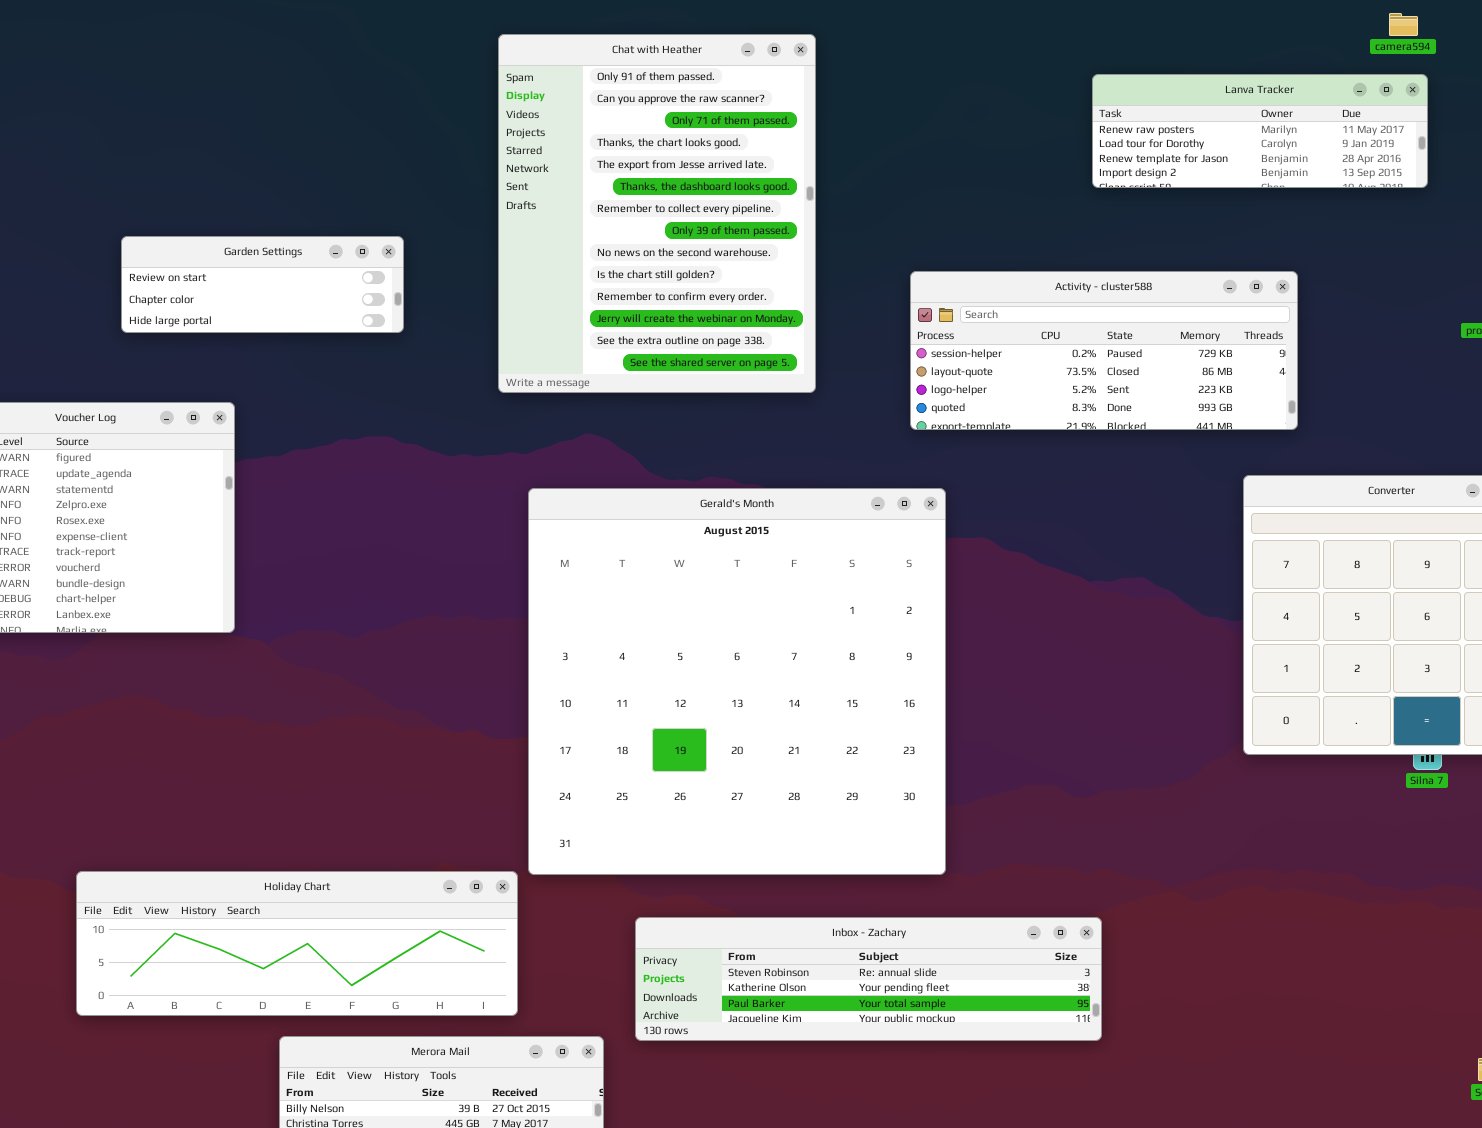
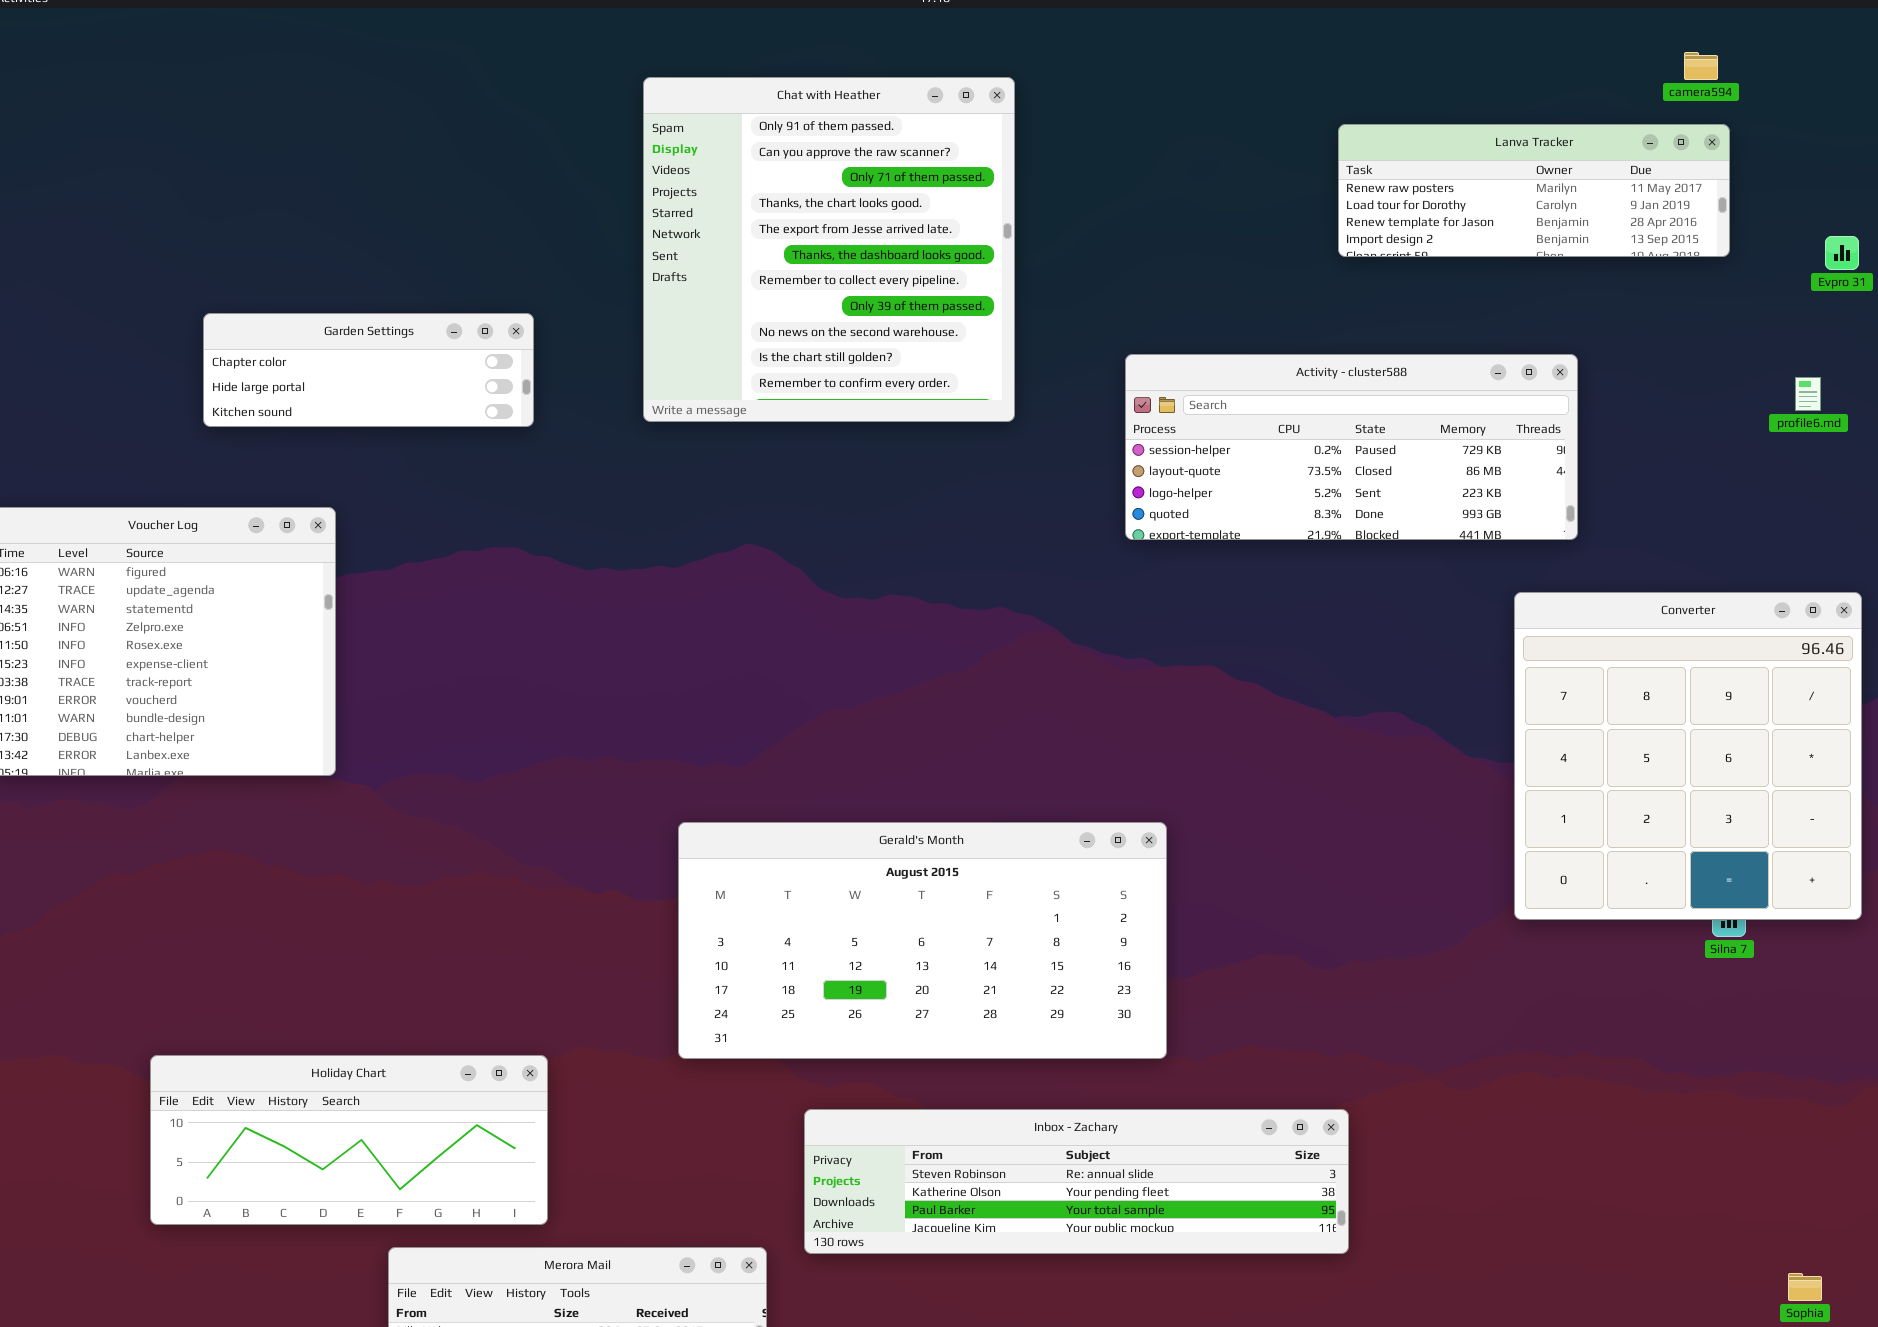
Chat with Heather: [498,34,816,393] -> [643,77,1015,422], resized
Garden Settings: [121,236,404,333] -> [203,313,534,427], scrolled down 1 row
Gerald's Month: [528,488,946,875] -> [678,822,1167,1059], resized
Holiday Chart: [76,871,518,1016] -> [150,1055,548,1225], resized

